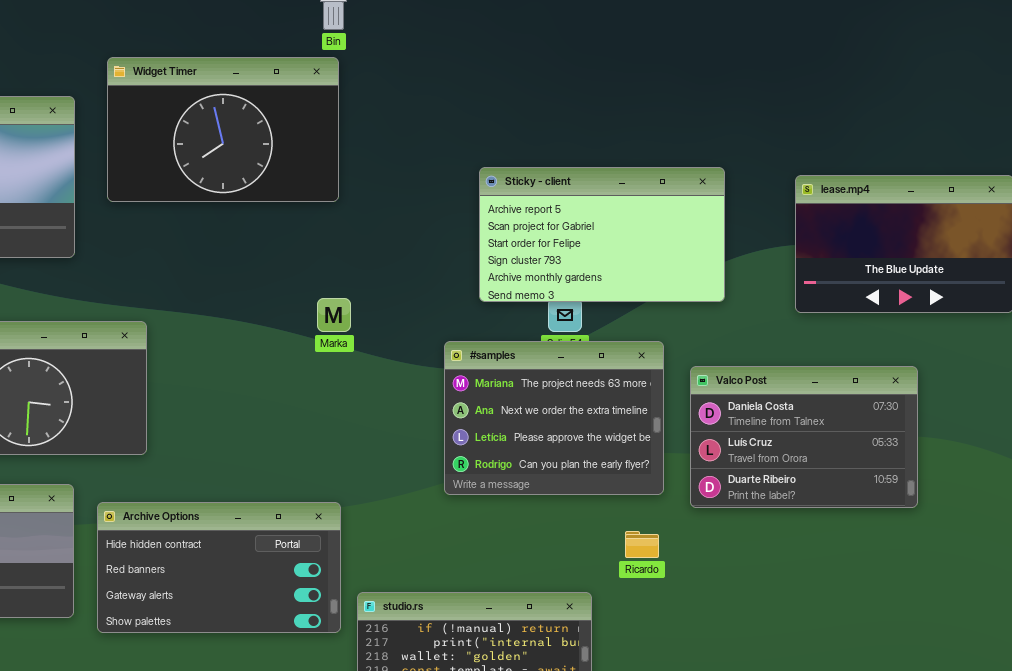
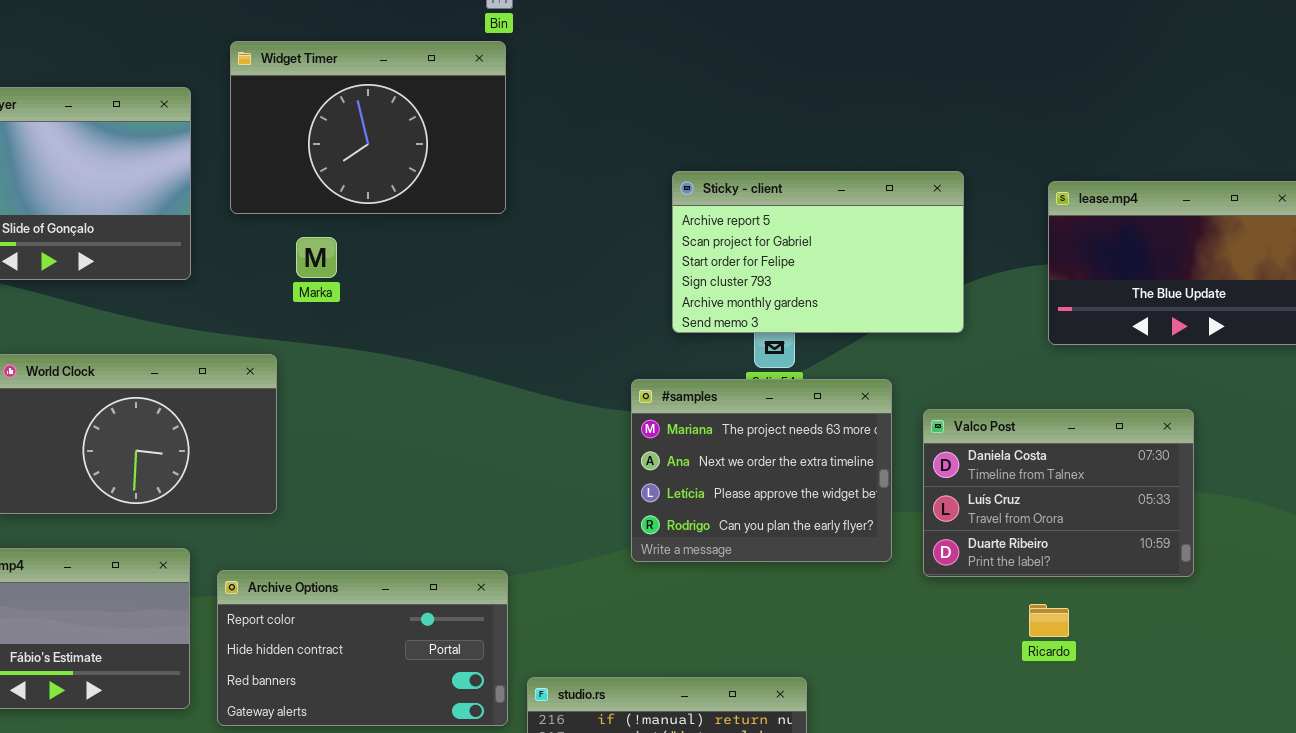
Marka: [317,298,351,332] -> [296,237,337,278], moved
Archive Options: [97,502,341,633] -> [217,570,508,726], scrolled up 1 row
Ricardo: [625,531,659,558] -> [1029,604,1069,637], moved

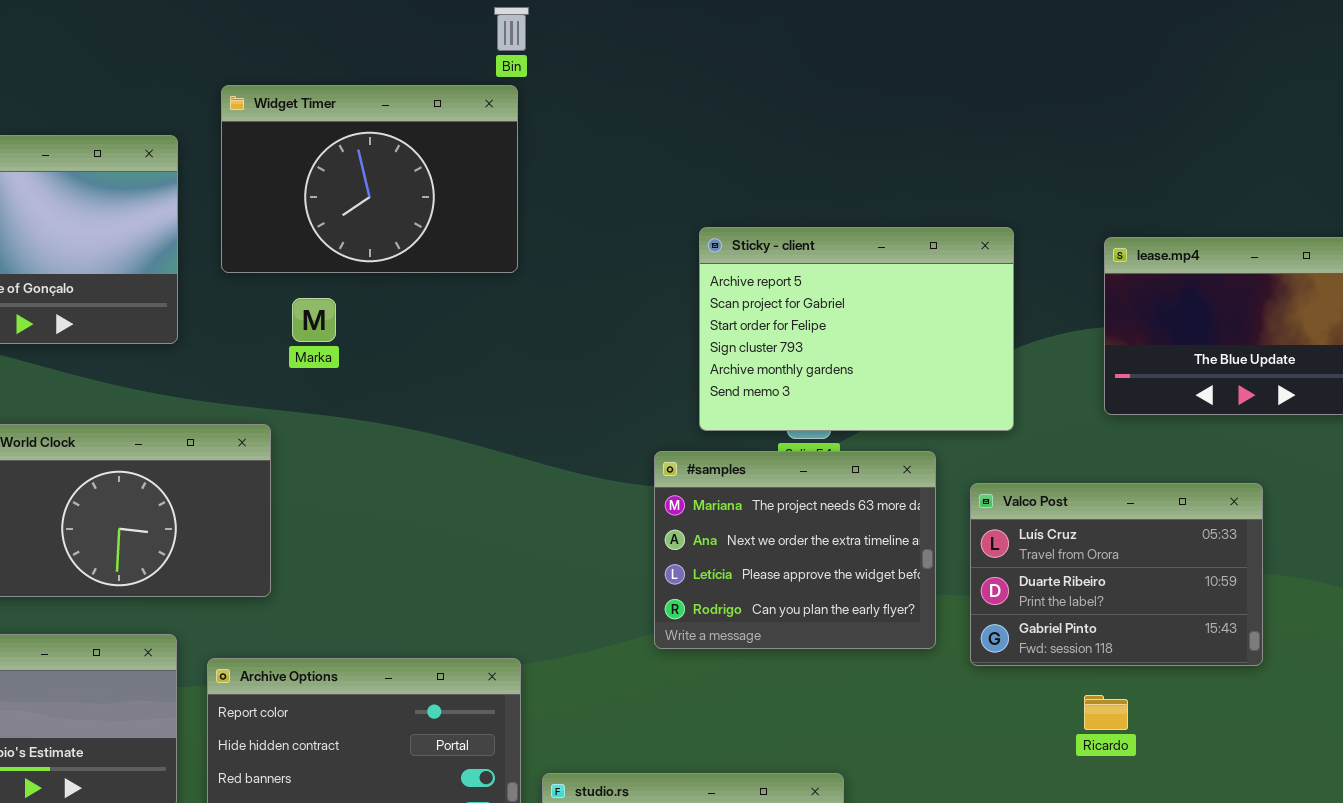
Sticky - client: [672,171,964,333] -> [699,227,1014,431], resized
Valco Post: [923,409,1194,577] -> [970,483,1263,666], scrolled down 1 row

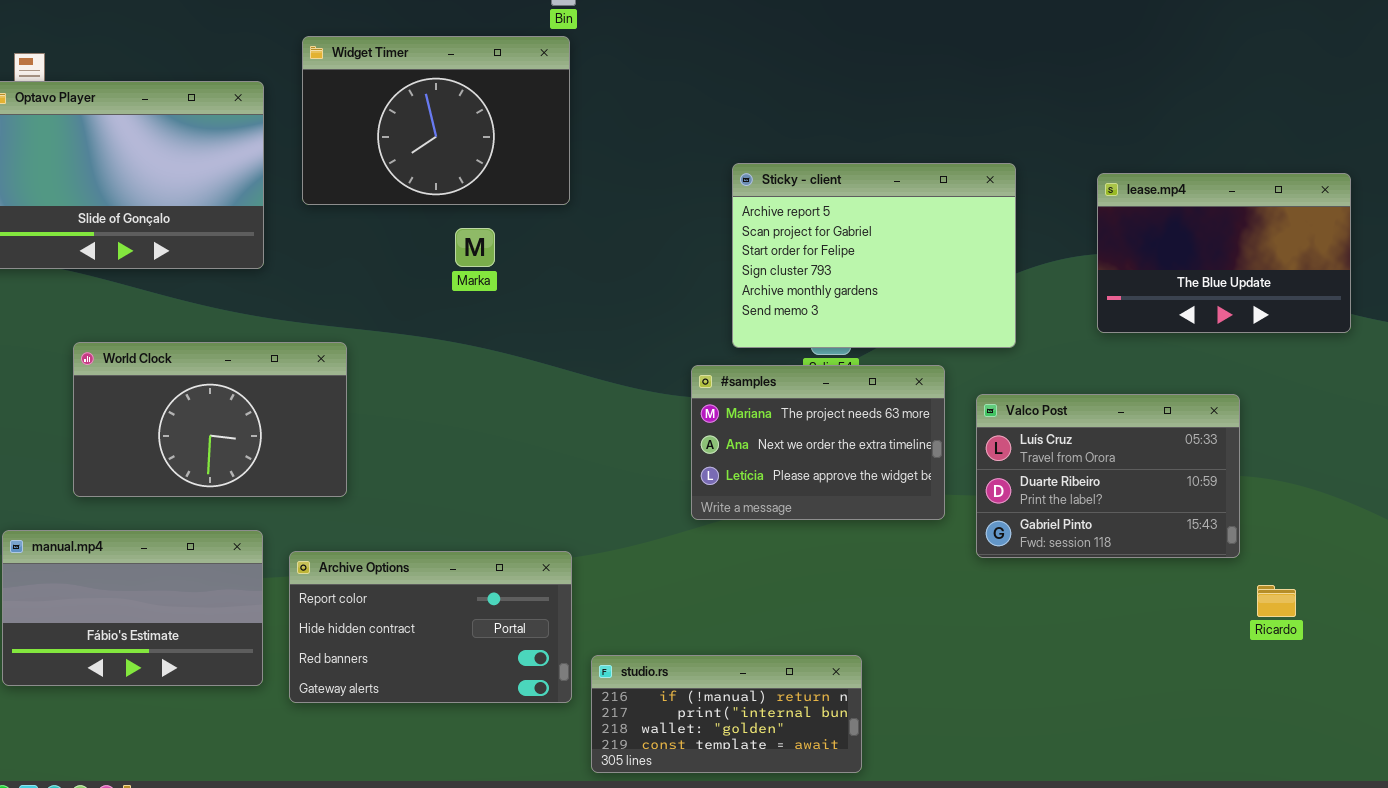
Marka: [292,298,336,342] -> [455,228,495,267], moved
#samples: [654,451,936,649] -> [691,365,945,520], resized
Ricardo: [1084,695,1128,730] -> [1257,585,1296,617], moved

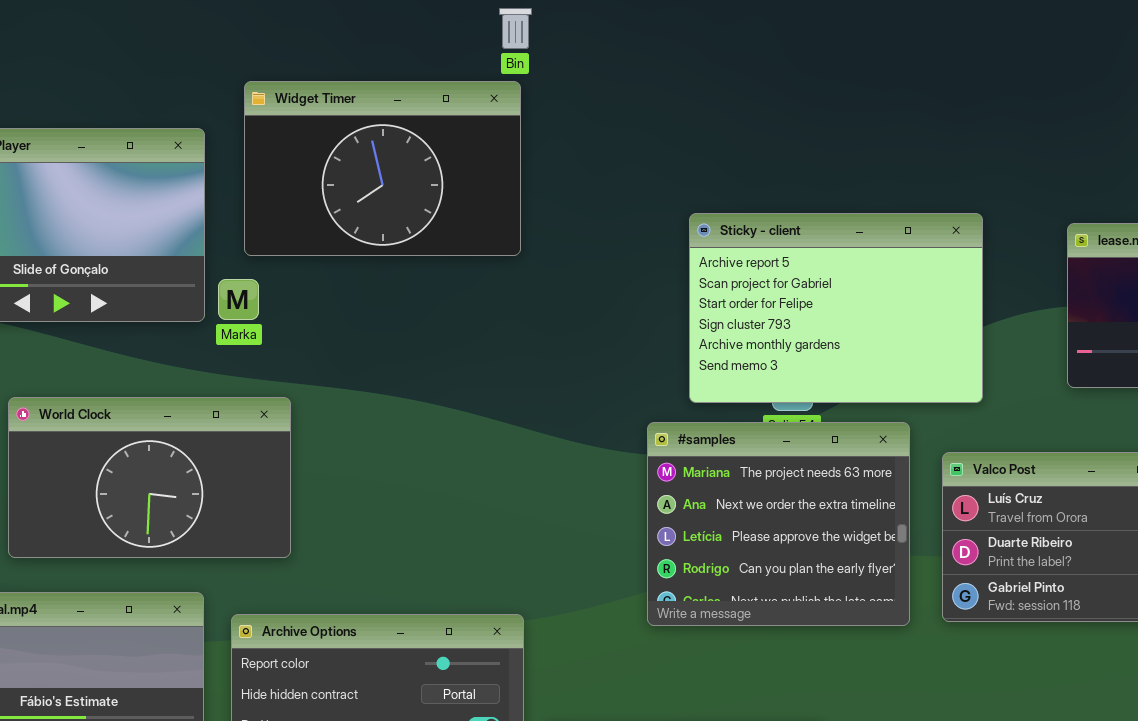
Marka: [455,228,495,267] -> [218,279,259,320], moved
#samples: [691,365,945,520] -> [647,422,910,626], resized

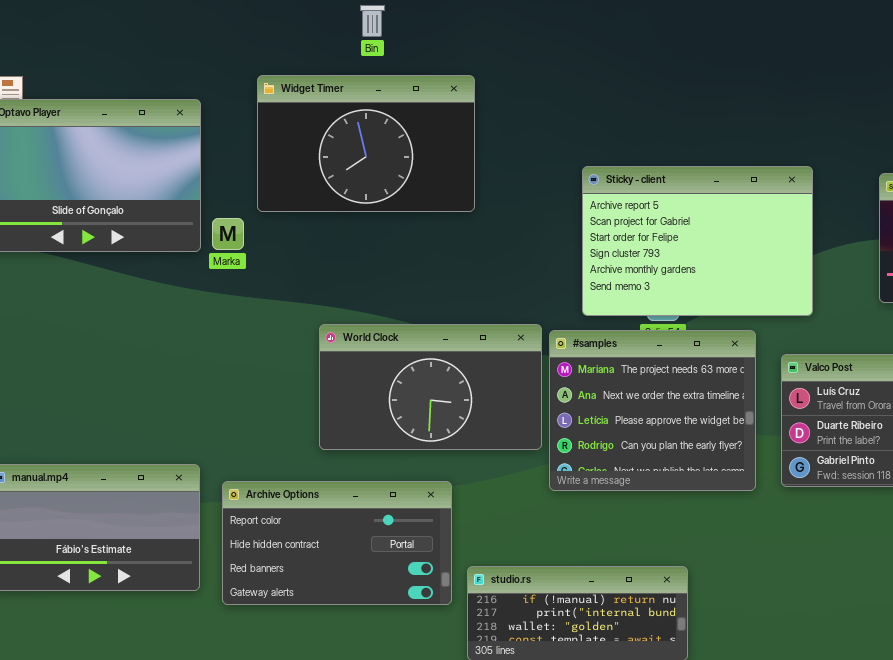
Bin: [499,8,532,49] -> [360,5,385,37], moved
Widget Timer: [244,81,521,256] -> [257,75,475,212], moved
World Clock: [8,397,291,558] -> [319,324,542,450], moved

